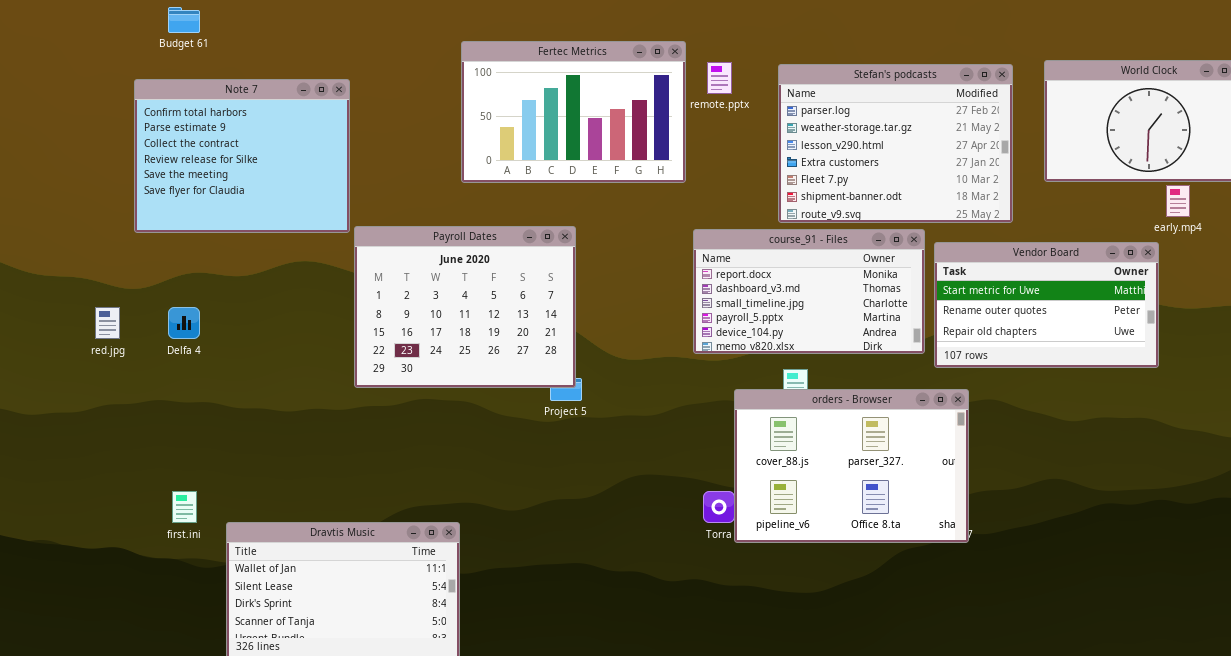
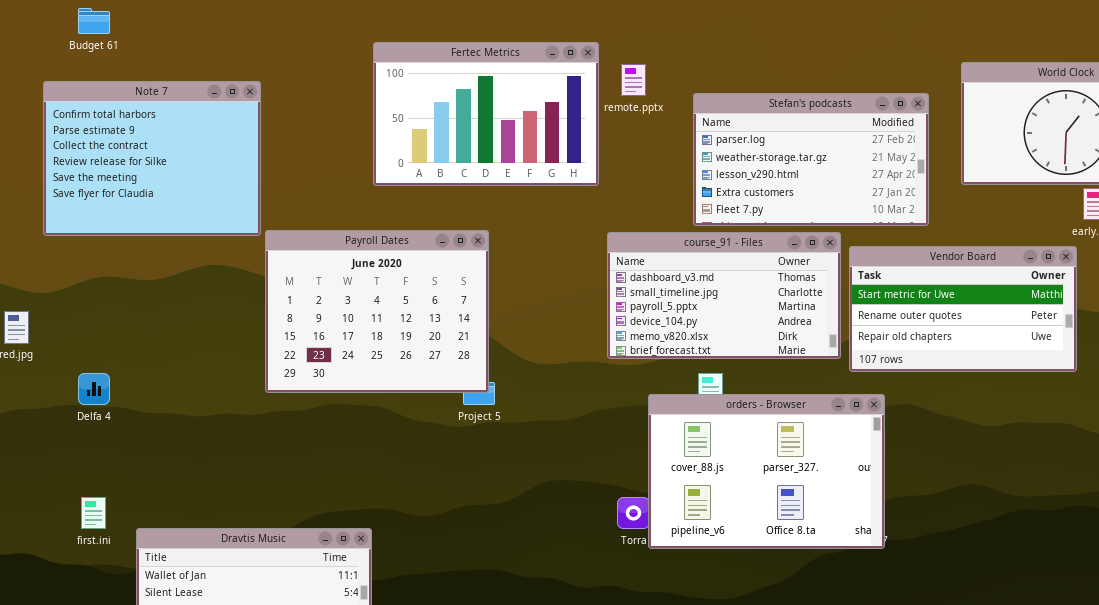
Stefan's podcasts: [778,64,1013,223] -> [693,93,929,226], resized
course_91 - Files: [693,229,925,354] -> [607,232,841,359], scrolled down 1 row
Delfa 4: [168,307,200,339] -> [78,373,110,405], moved

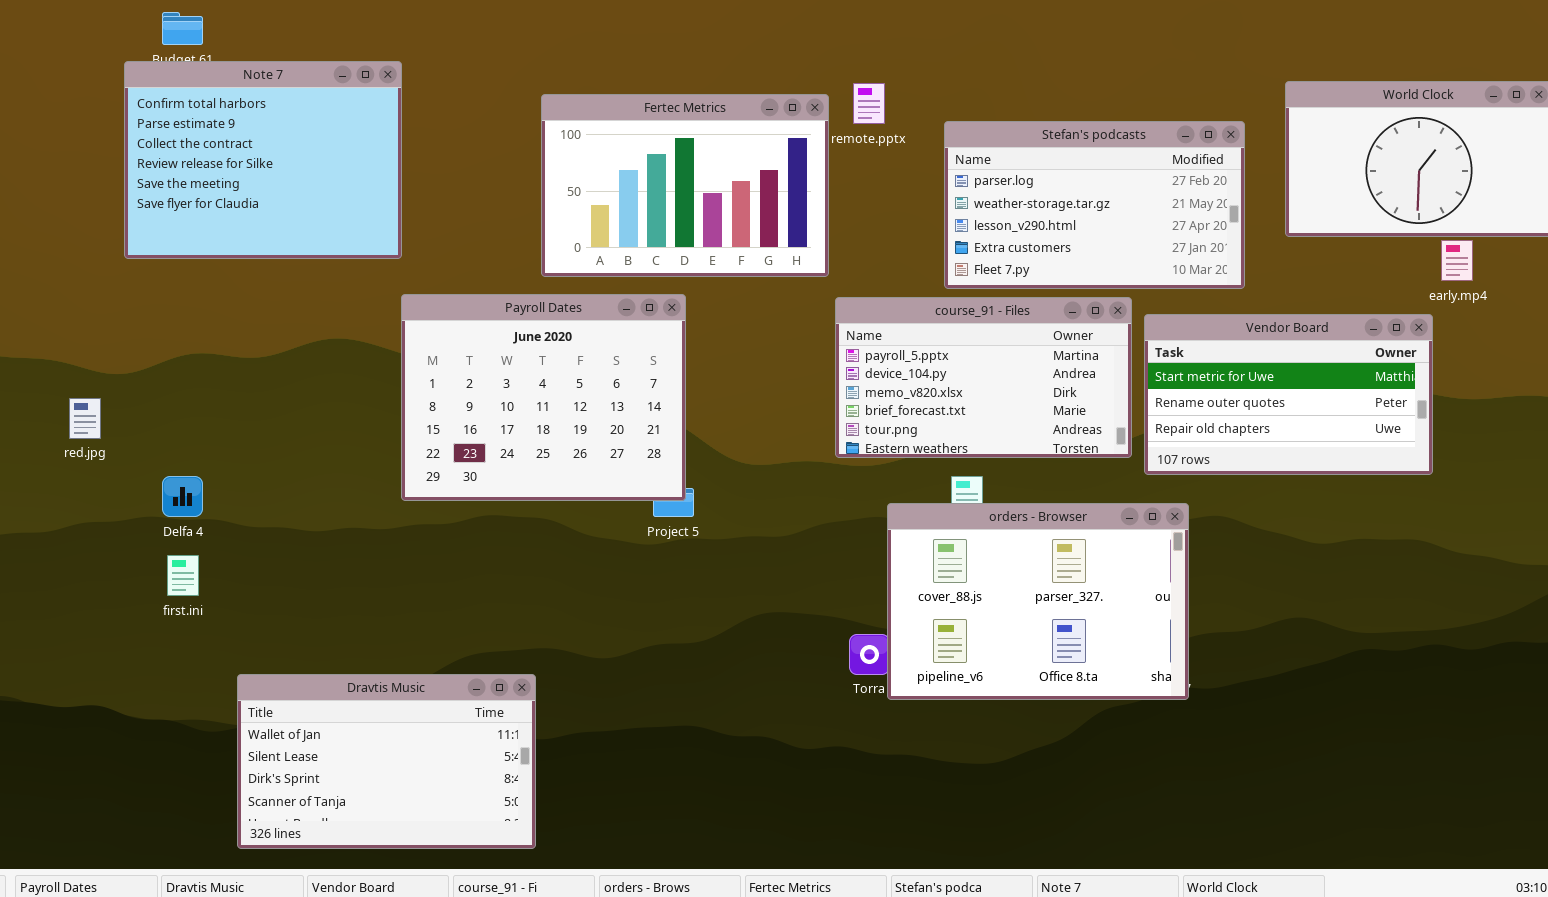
Fertec Metrics: [373,42,599,186] -> [541,94,829,277], moved
Note 7: [43,81,261,236] -> [124,61,402,259], moved
course_91 - Files: [607,232,841,359] -> [835,297,1132,458], scrolled down 2 rows
first.ini: [81,497,106,529] -> [167,555,199,596], moved

